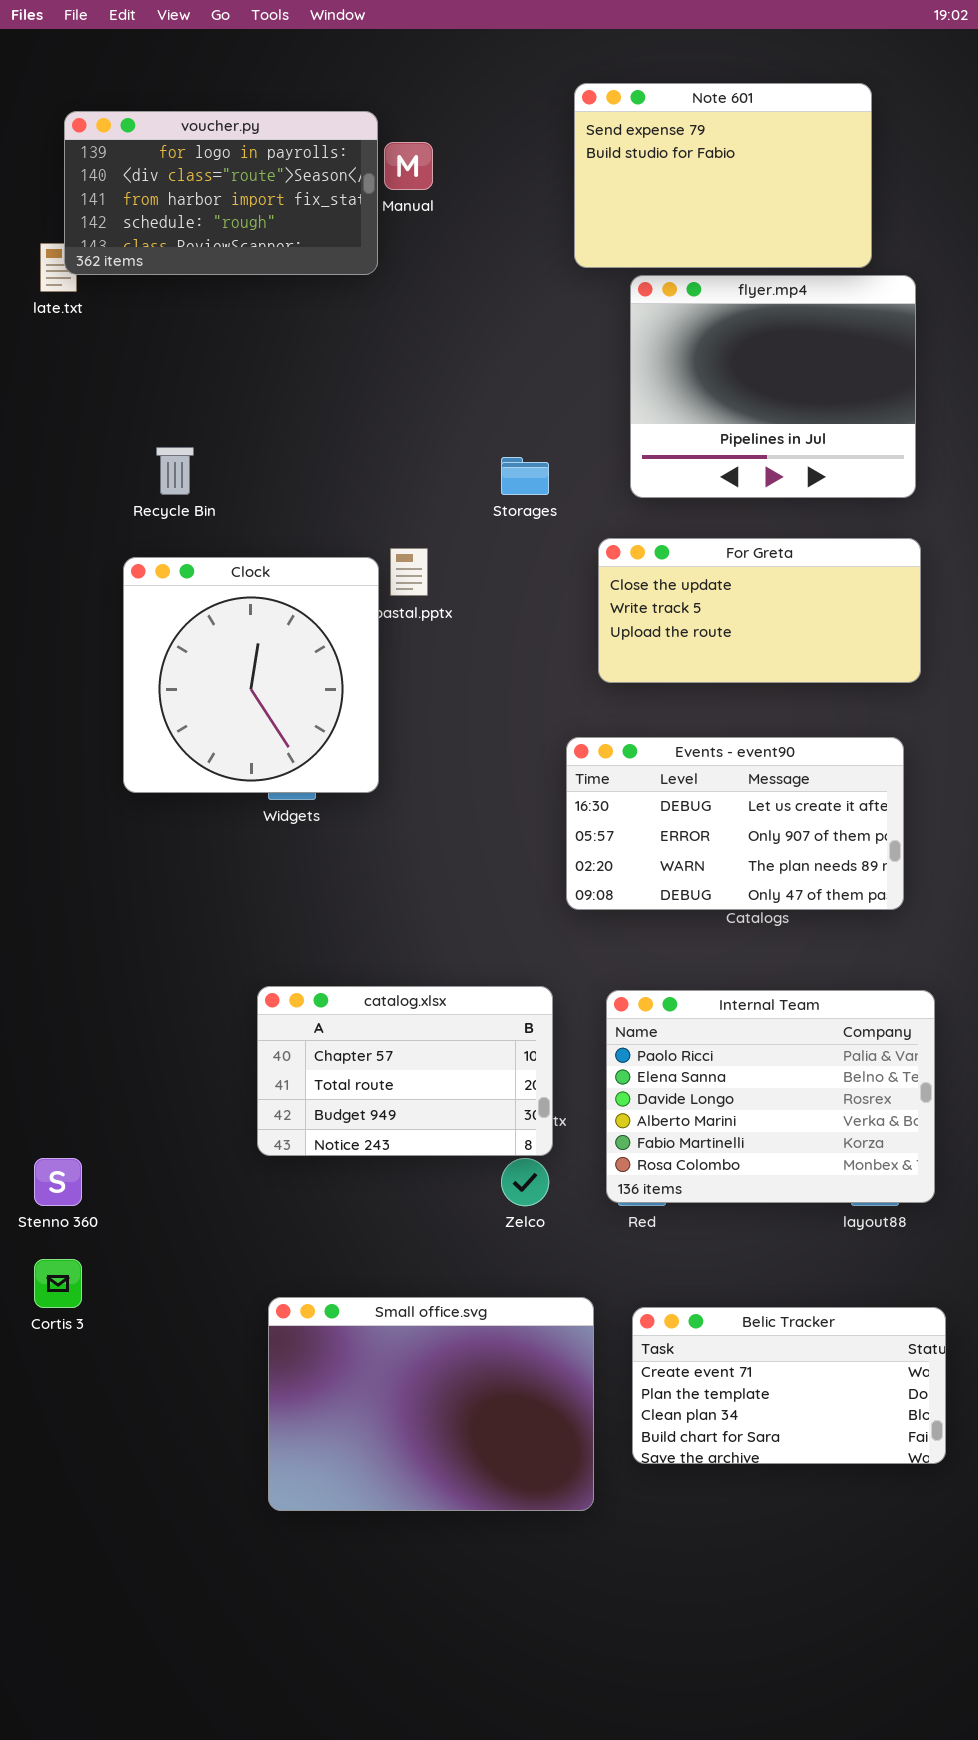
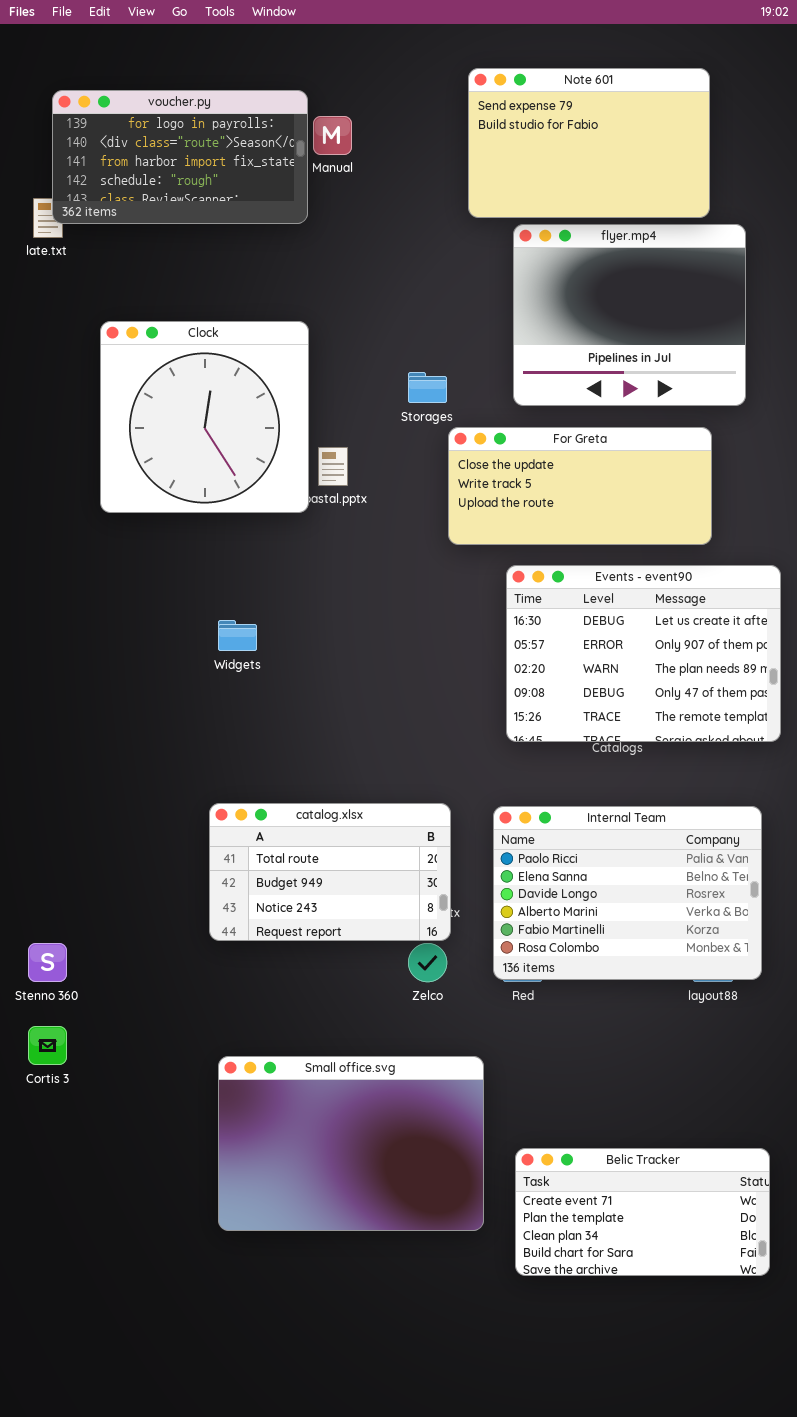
For Greta: [598,538,921,683] -> [448,427,712,545], moved
Clock: [123,557,379,793] -> [100,321,309,513], moved
Events - event90: [566,737,904,910] -> [506,565,781,742], moved, resized
catalog.xlsx: [257,986,553,1156] -> [209,803,451,941], scrolled down 1 row
Belic Tracker: [632,1307,946,1464] -> [515,1148,770,1276], moved

